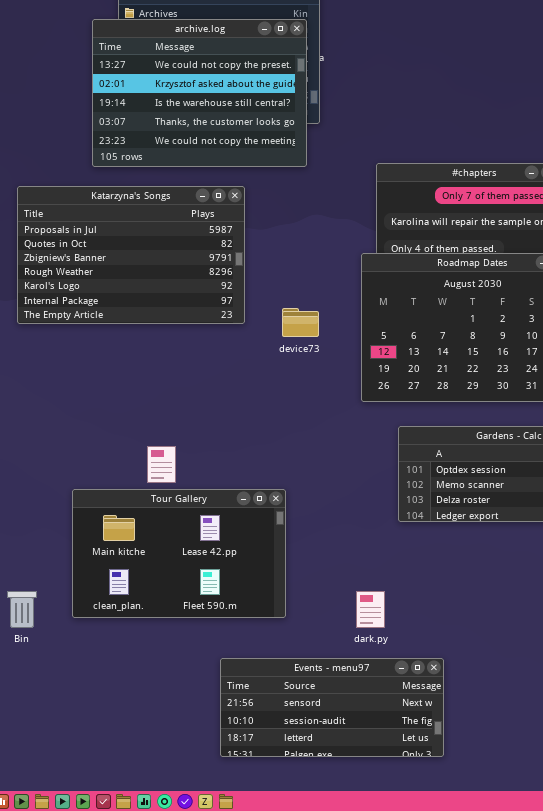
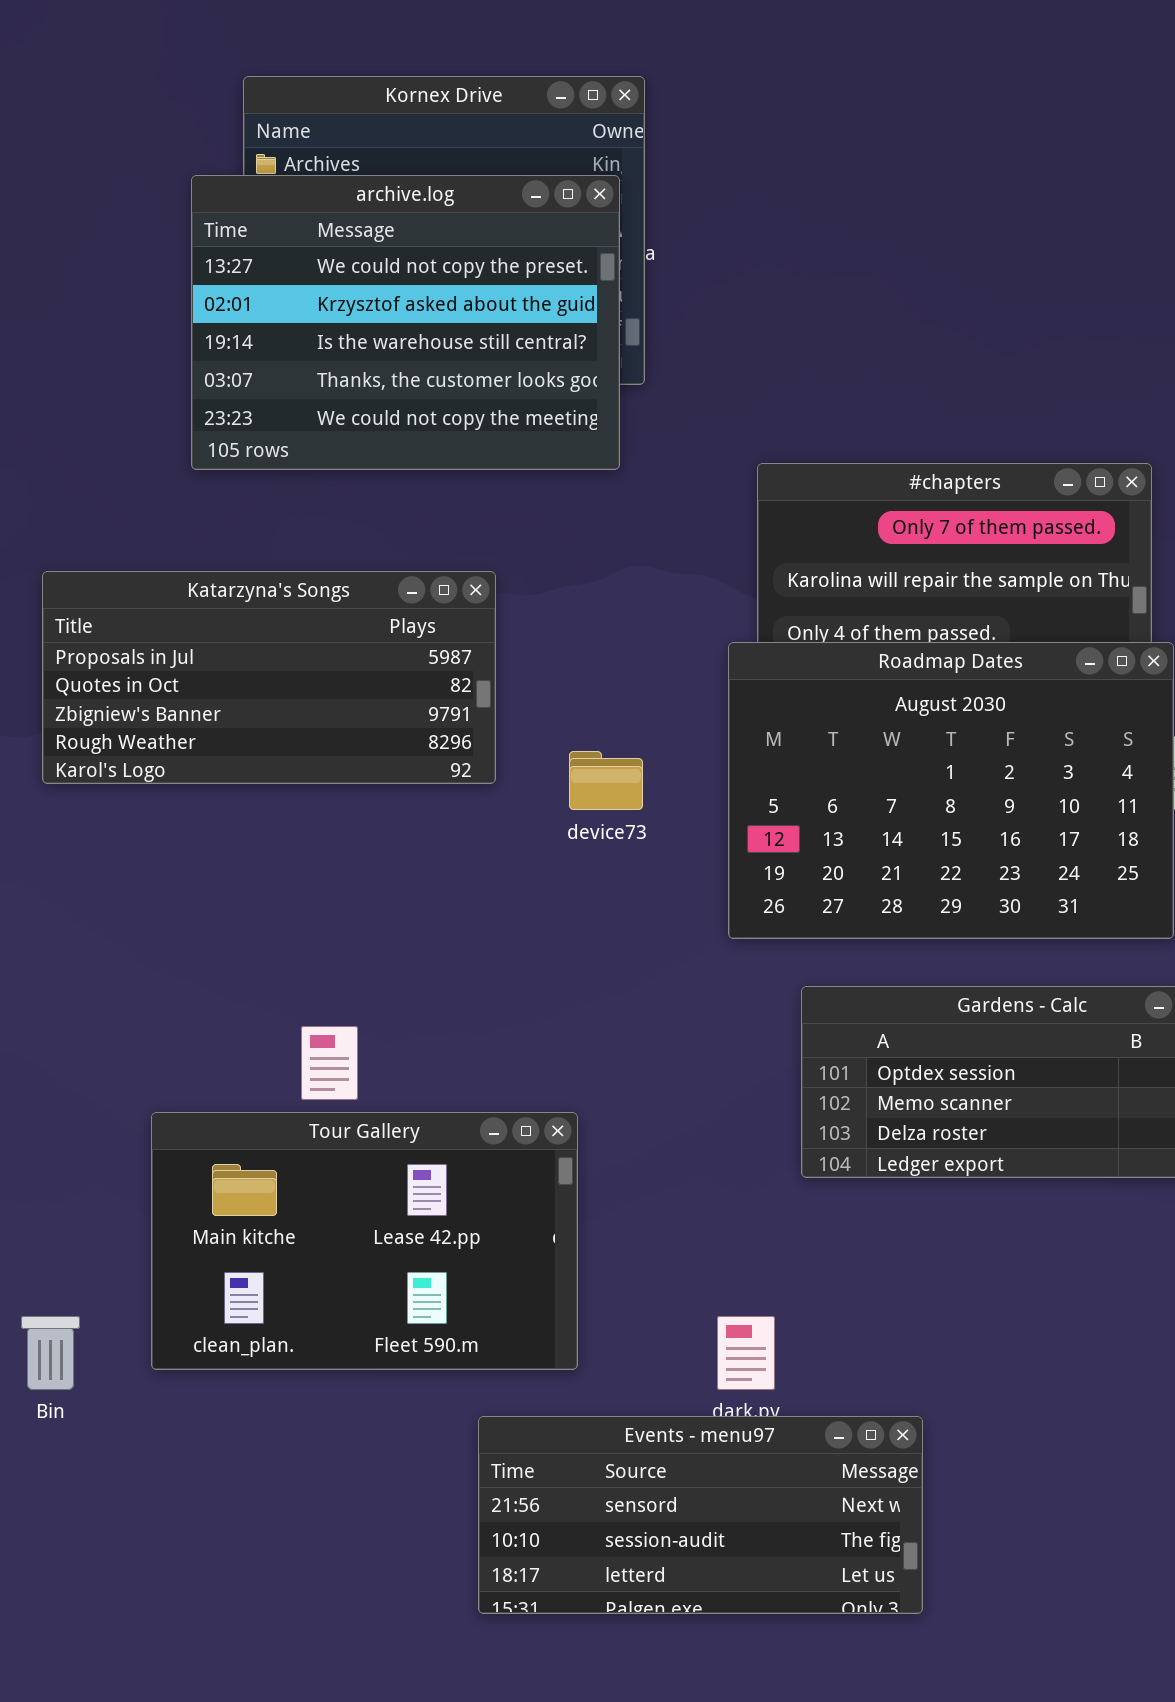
Katarzyna's Songs: [17,186,245,324] -> [42,571,496,784], resized
Events - menu97: [220,658,444,757] -> [478,1416,923,1614], moved

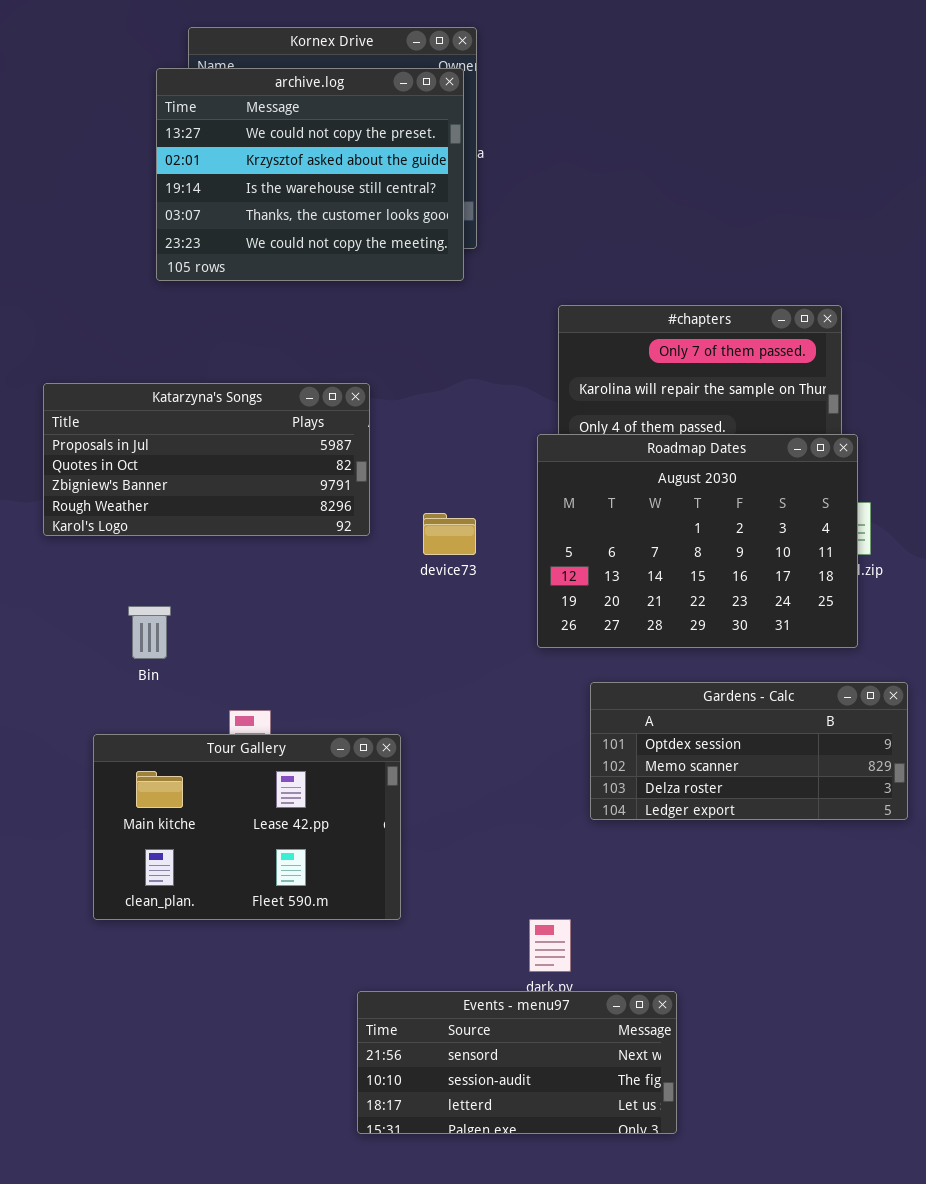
archive.log: [191,175,620,470] -> [156,68,464,281], moved
Tour Gallery: [151,1112,578,1370] -> [93,734,401,920], moved
Bin: [21,1316,80,1390] -> [128,606,171,659], moved

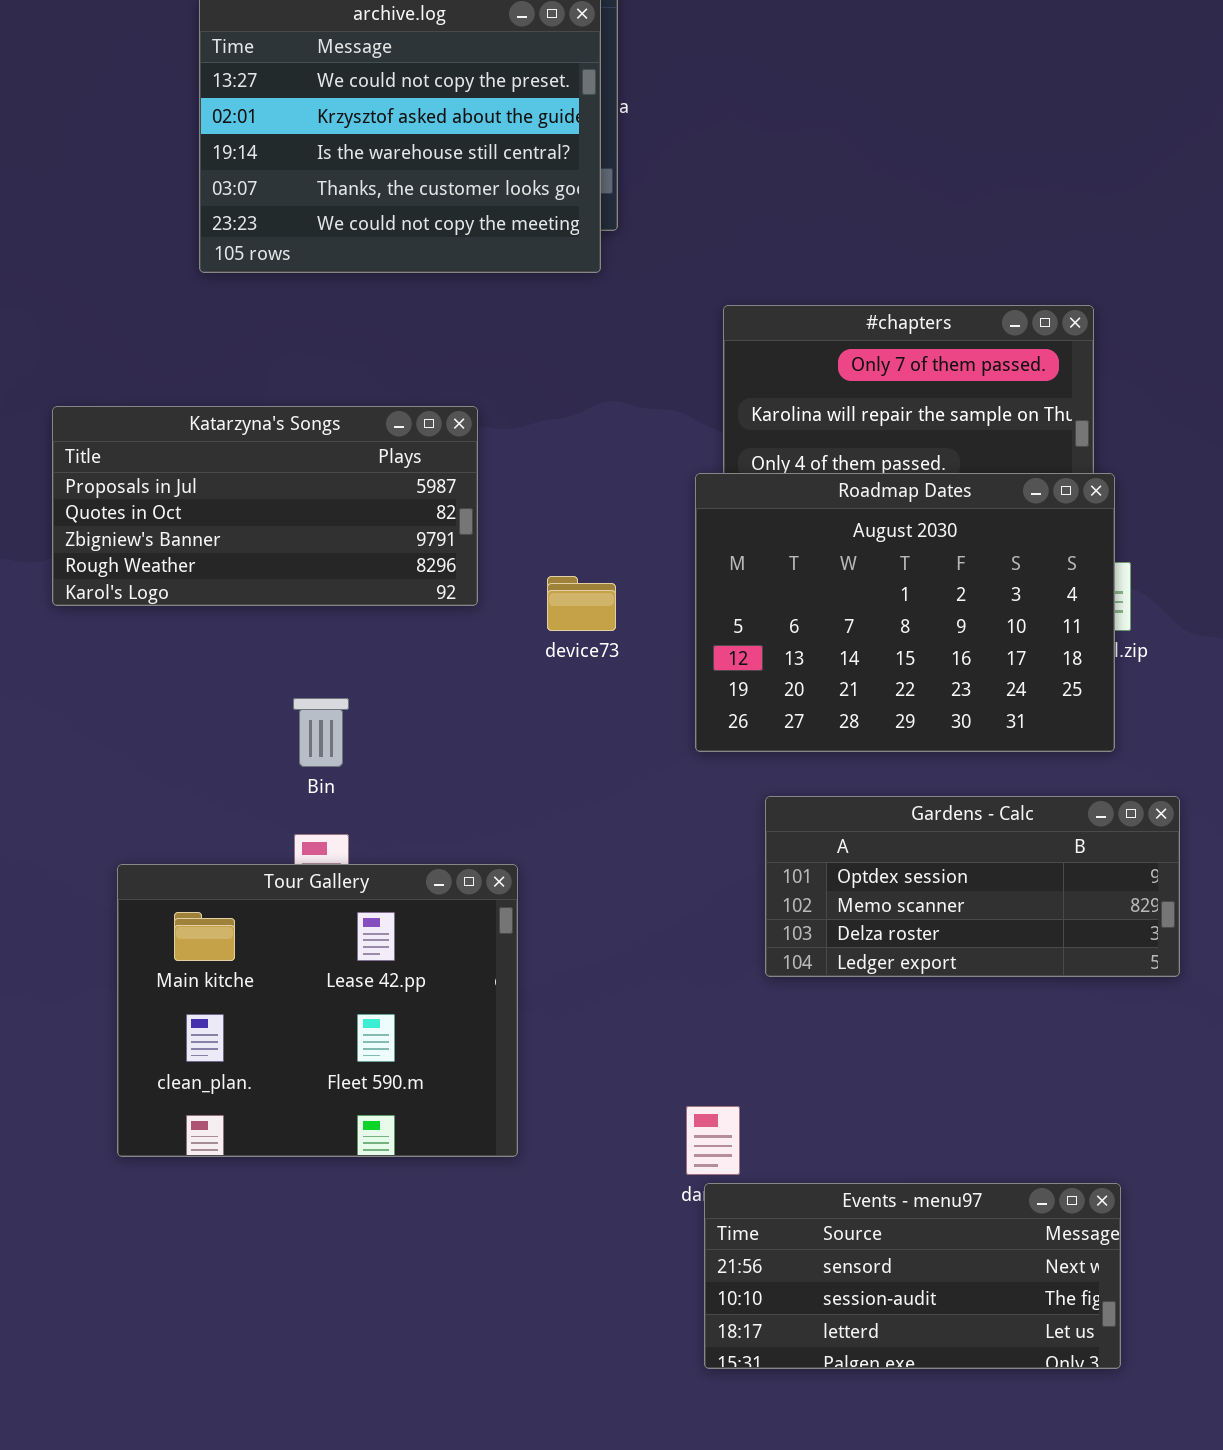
Bin: [128,606,171,659] -> [293,698,349,767], moved
Tour Gallery: [93,734,401,920] -> [117,864,518,1157], resized
Events - menu97: [357,991,677,1134] -> [704,1183,1121,1369], moved

